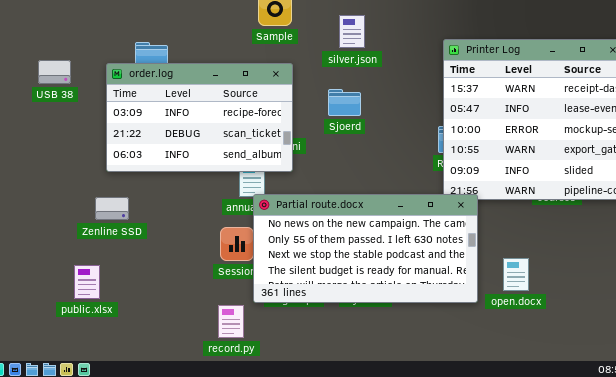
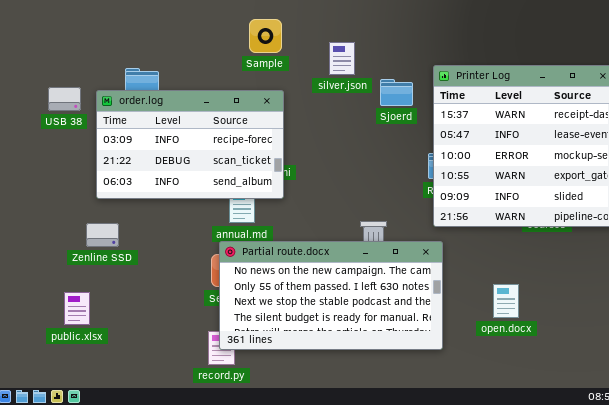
USB 38: [38,60,71,84] -> [48,87,81,111], moved
Sjoerd: [328,89,361,116] -> [380,79,413,106], moved
Partial route.docx: [253,194,478,303] -> [219,241,443,350], moved

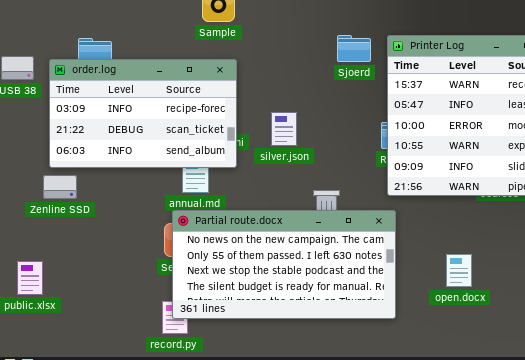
silver.json: [329,42,355,75] -> [271,112,297,146], moved
Sjoerd: [380,79,413,106] -> [337,35,371,62], moved
Zenline SSD: [86,223,119,247] -> [43,175,77,199], moved

